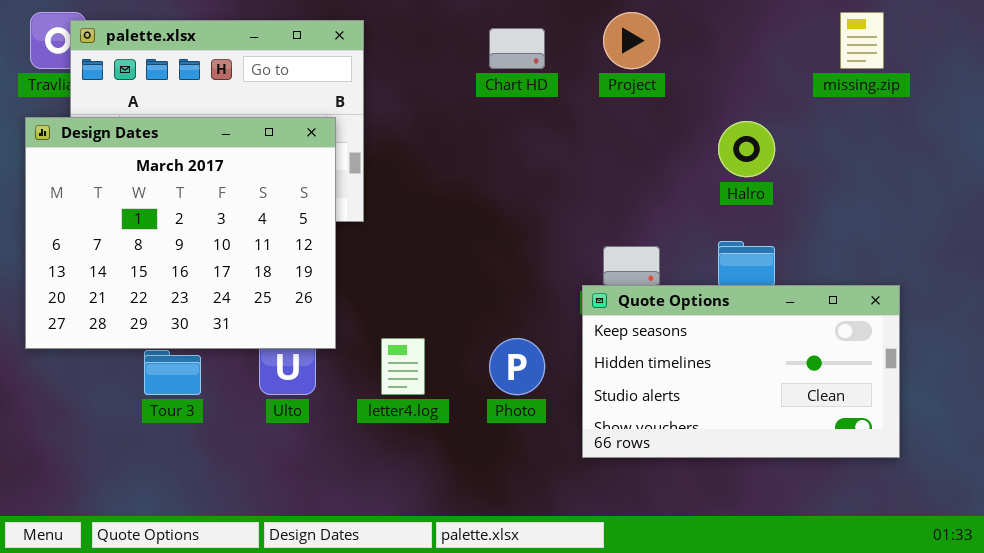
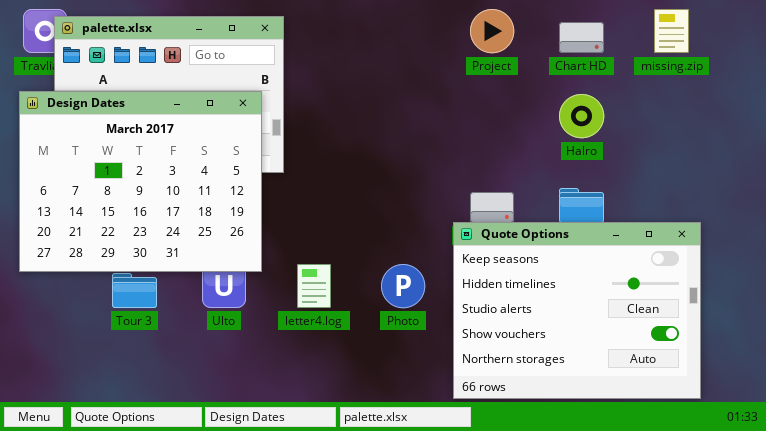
Chart HD: [489,28,545,69] -> [559,22,604,53], moved
Quote Options: [582,285,900,458] -> [453,222,701,399], resized

